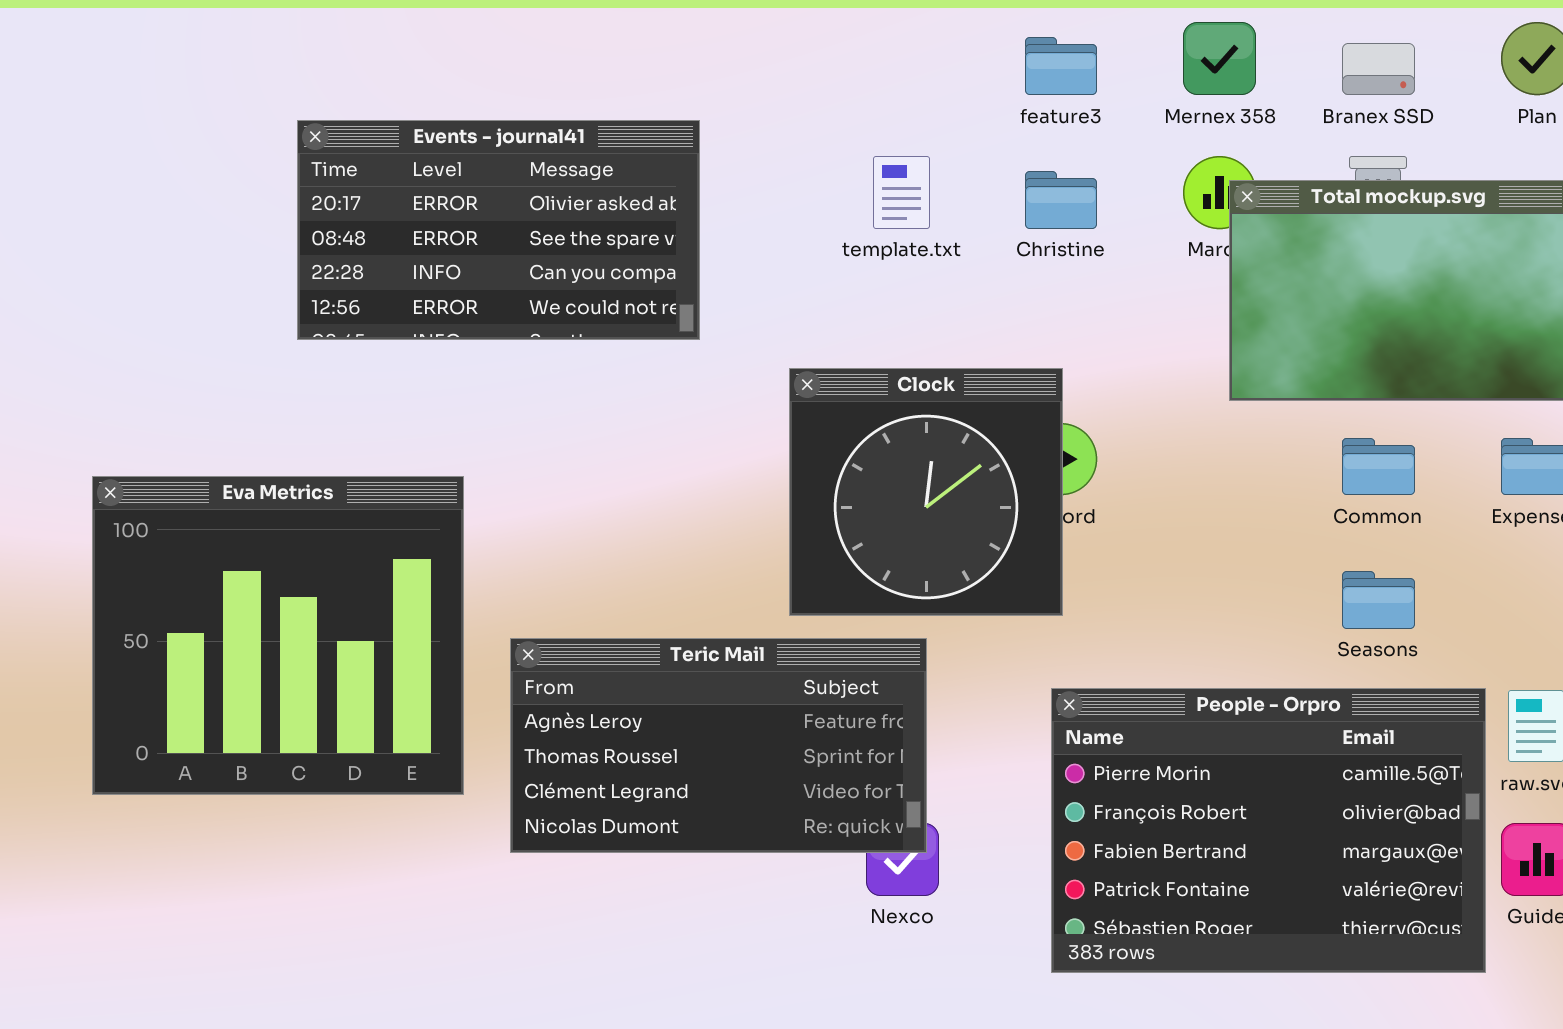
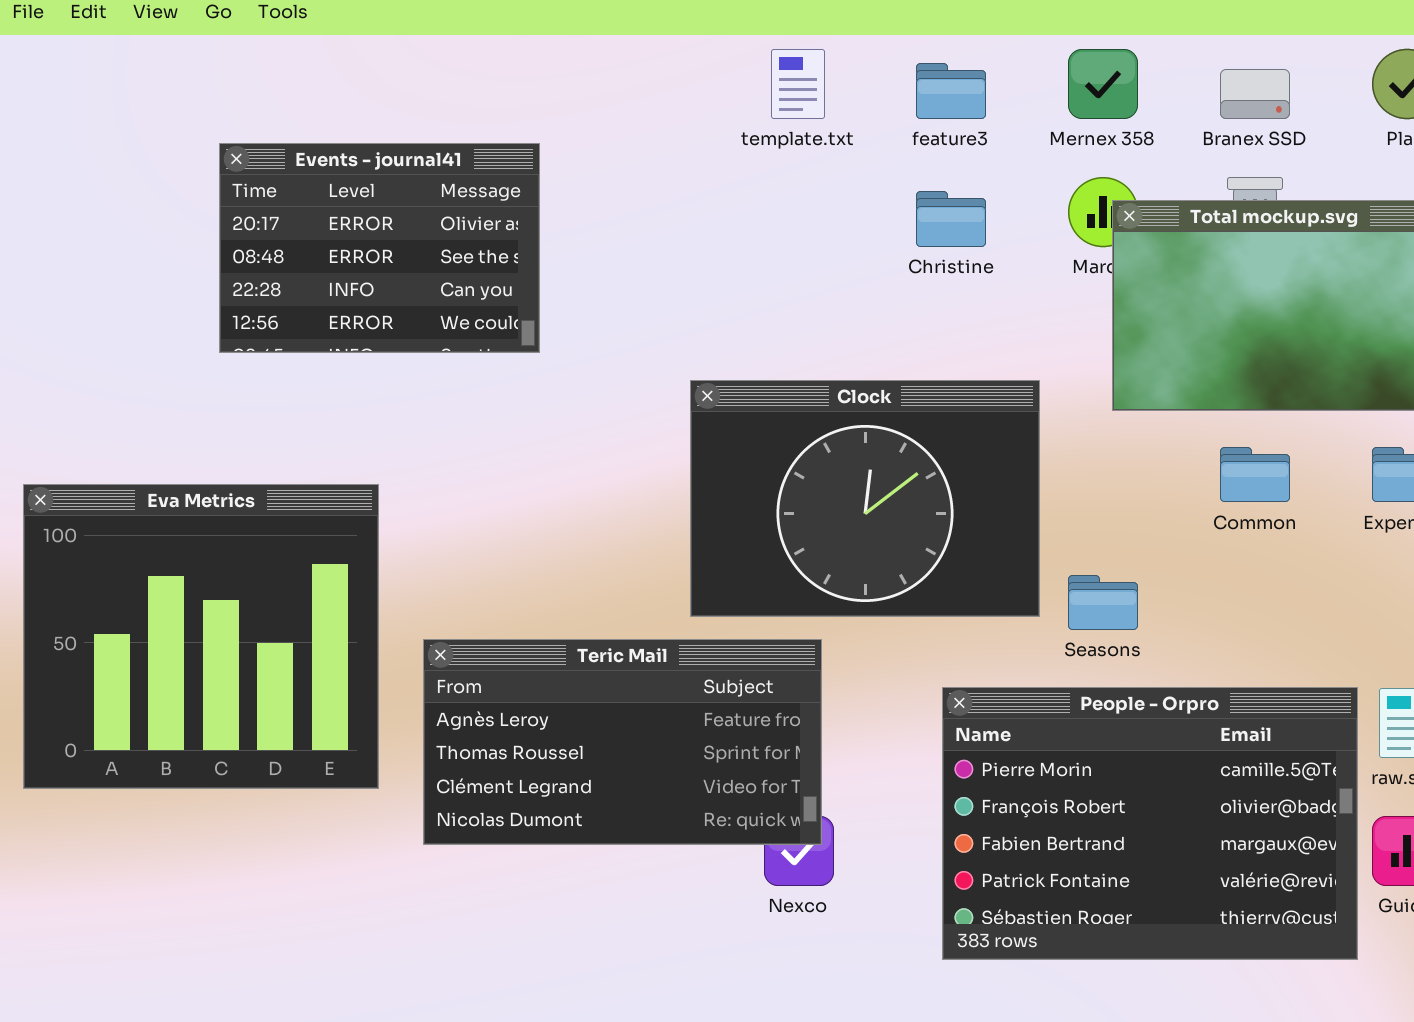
Events - journal41: [297,120,700,340] -> [219,143,540,353], resized
template.txt: [873,156,930,229] -> [771,49,825,119], moved
Clock: [789,368,1063,616] -> [690,380,1040,617], resized
Seasons: [1342,571,1415,629] -> [1068,575,1138,630], moved

